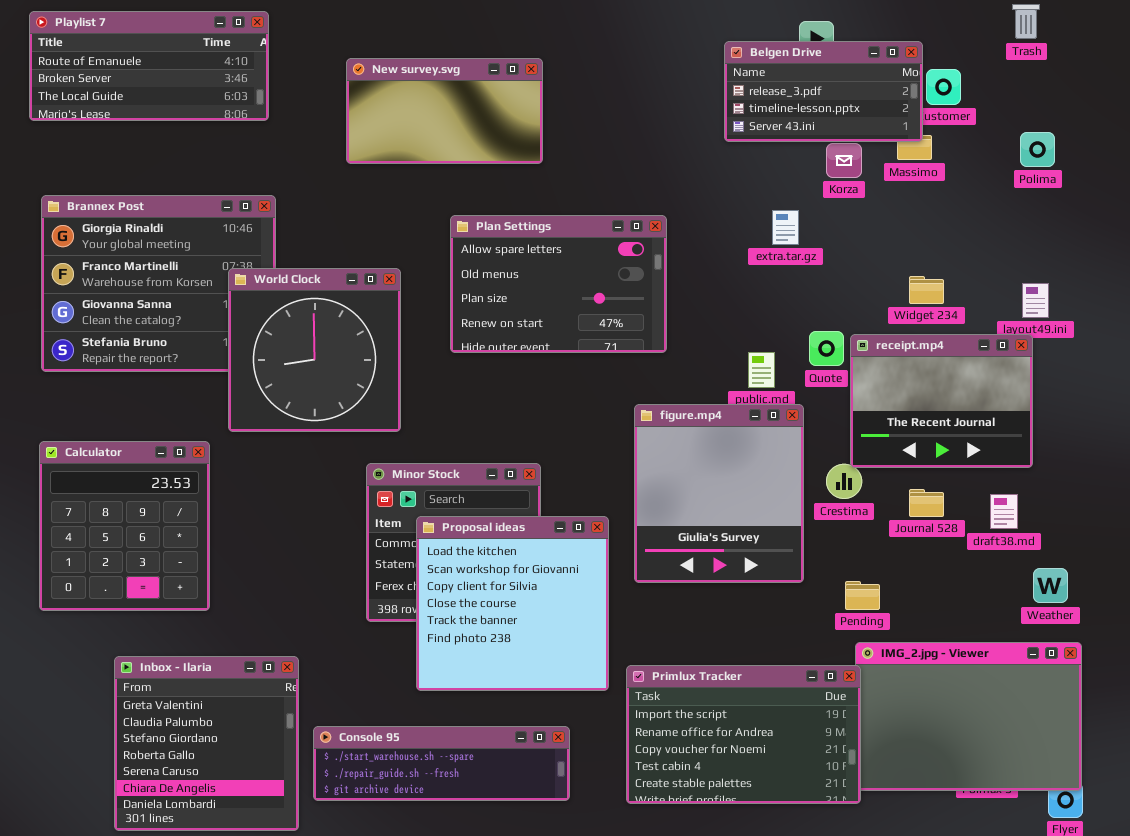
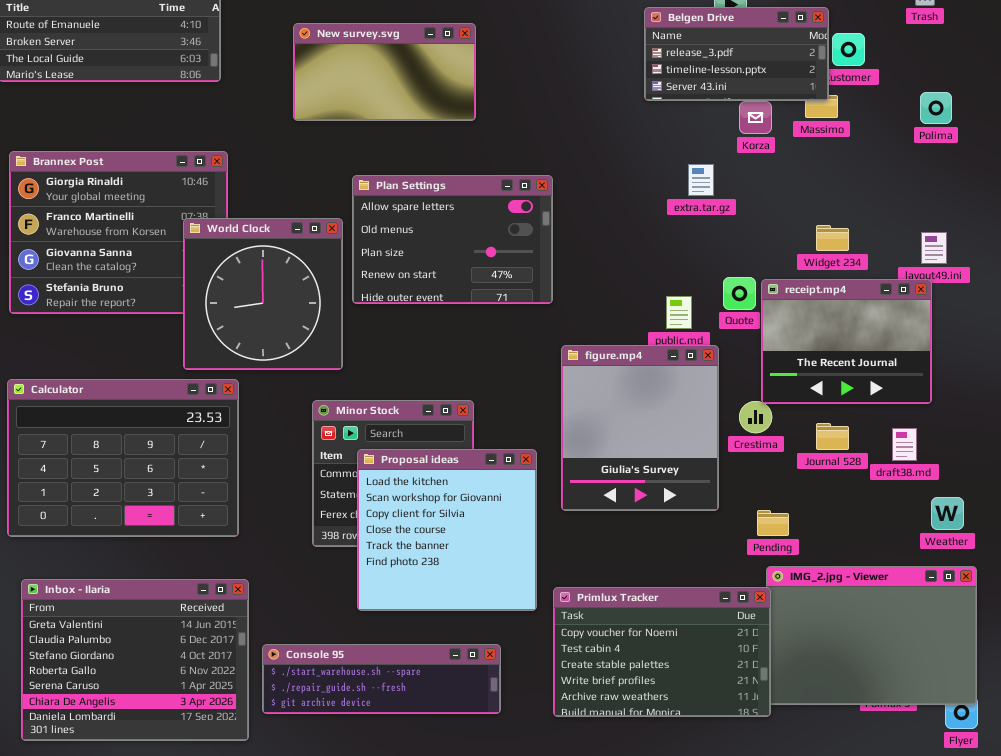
Plan Settings: [450,215,667,353] -> [352,175,553,304], moved
Calculator: [39,441,210,611] -> [7,379,239,537], resized
Inbox - Ilaria: [114,656,299,831] -> [21,579,249,741], resized
Primlux Tracker: [626,665,861,804] -> [553,587,771,717], scrolled down 2 rows

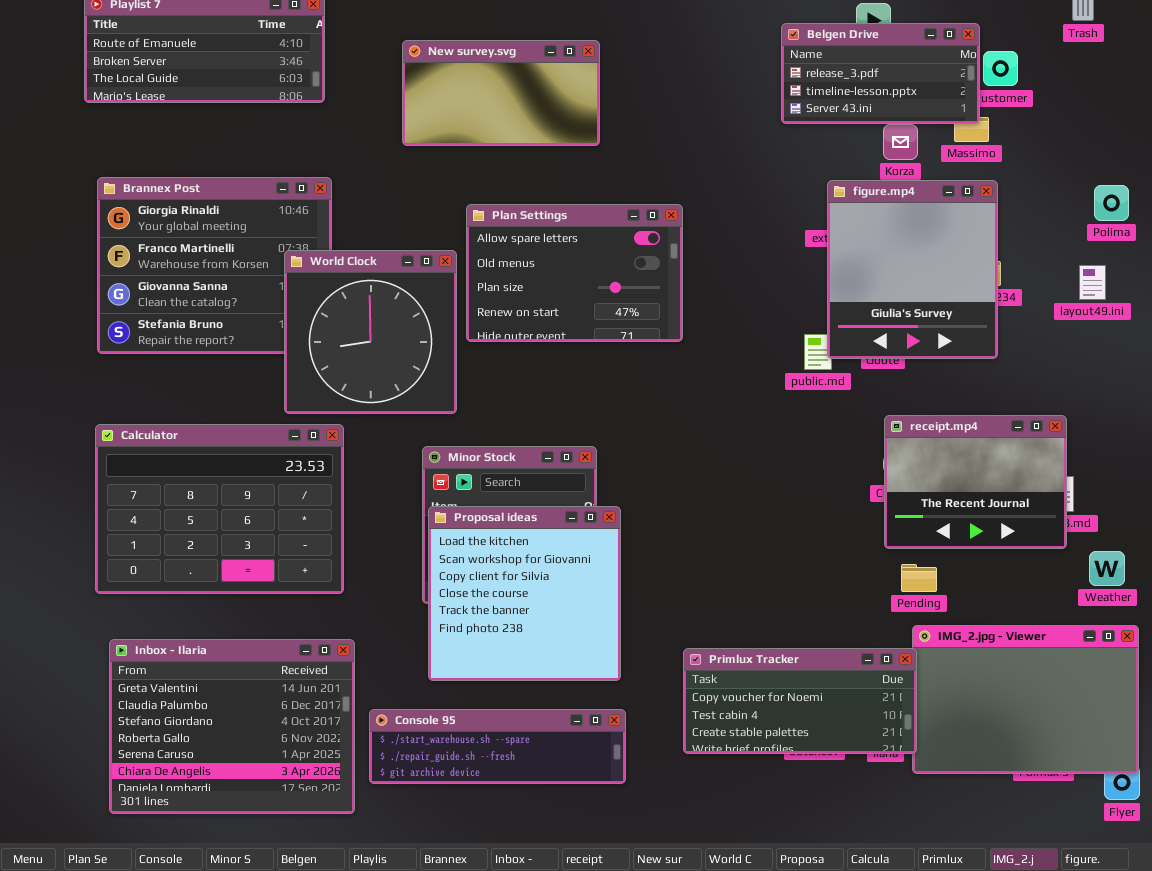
Polima: [920,92,952,124] -> [1094,185,1129,221], moved
receipt.mp4: [761,279,932,404] -> [884,415,1067,549], moved
figure.mp4: [561,345,719,511] -> [827,180,998,359], moved
Proposal ideas: [357,449,537,611] -> [428,506,621,681], moved
Primlux Tracker: [553,587,771,717] -> [683,648,917,754], resized

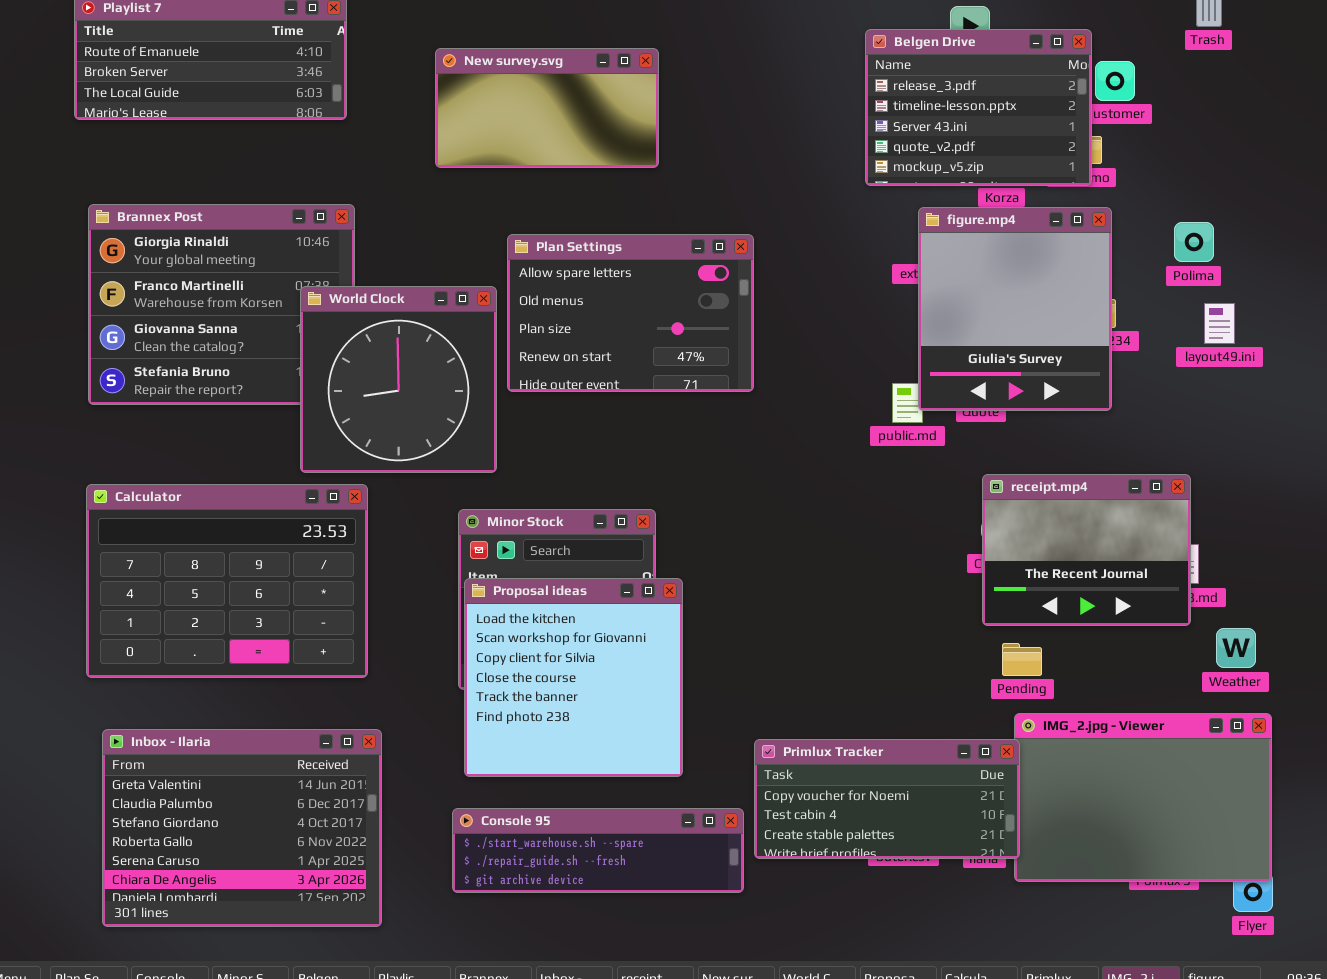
Belgen Drive: [781,23,980,124] -> [865,29,1092,186], resized
Polima: [1094,185,1129,221] -> [1174,222,1214,262], moved
Console 95: [369,709,626,784] -> [452,808,744,893], moved

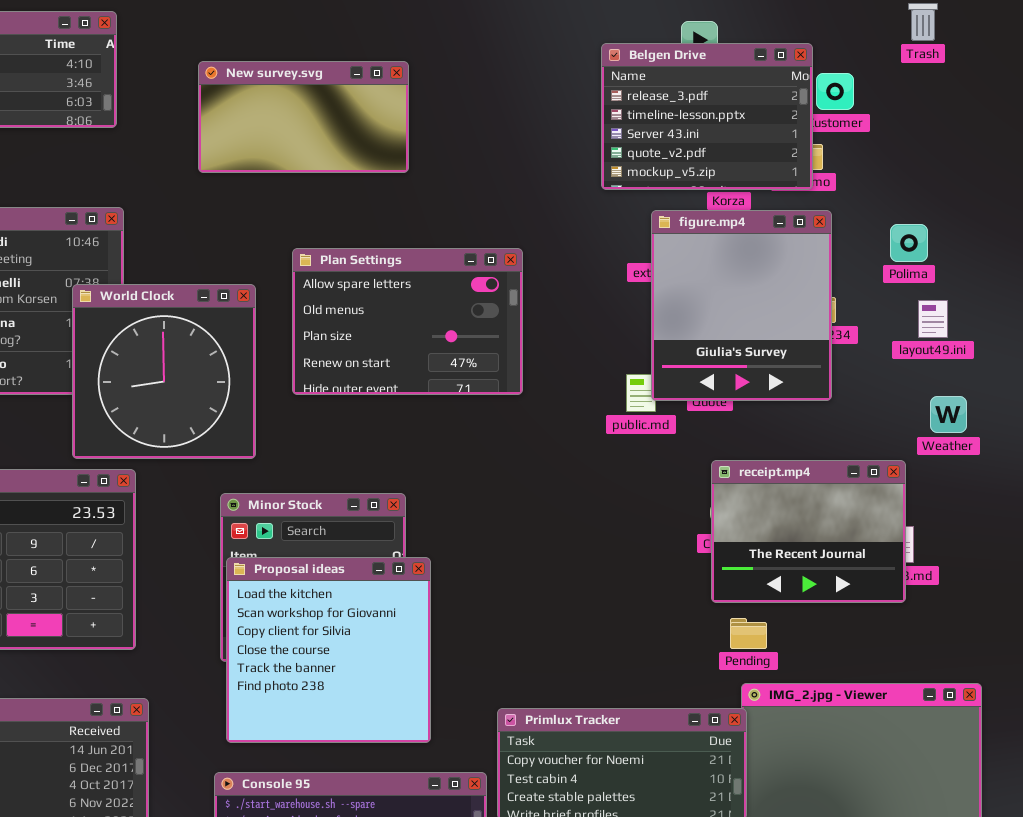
Plan Settings: [507,234,754,392] -> [292,248,523,395], moved
Weather: [1216,628,1256,668] -> [930,396,967,433], moved

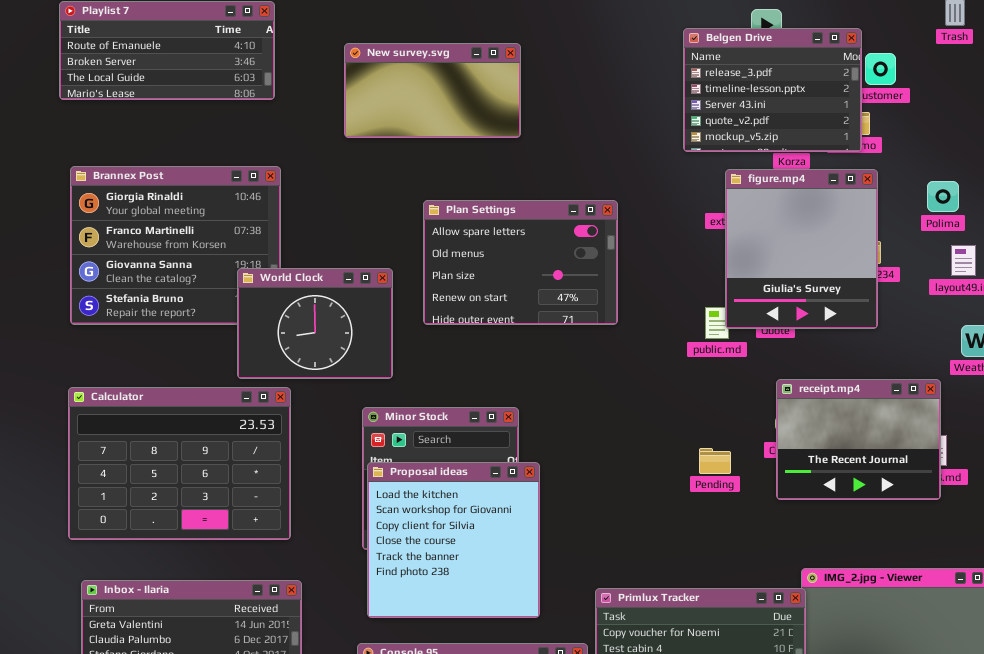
World Clock: [72,284,256,459] -> [237,268,393,379], resized
Pending: [730,618,767,649] -> [699,448,731,474], moved

